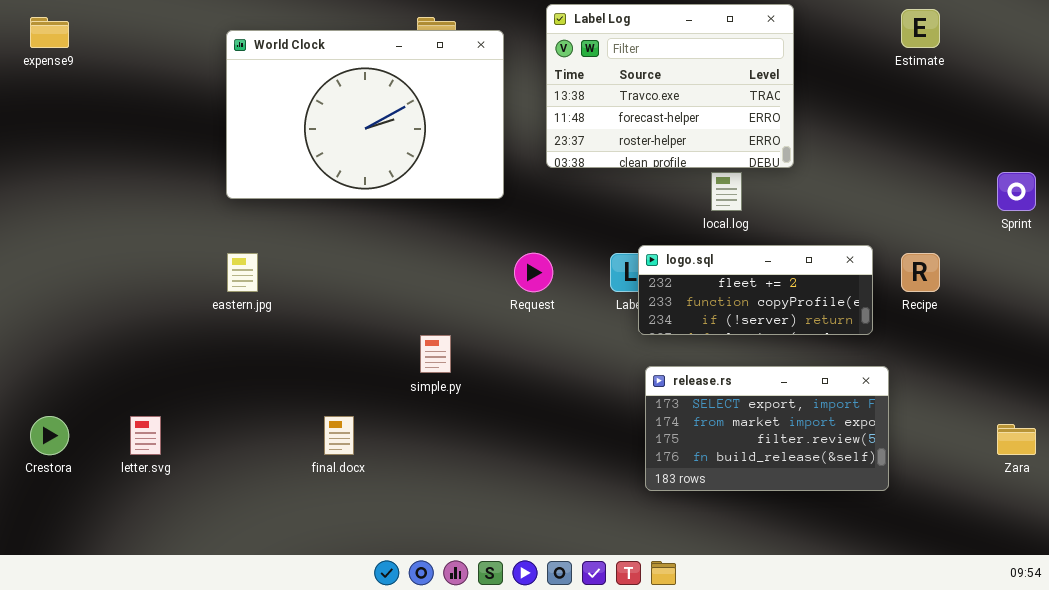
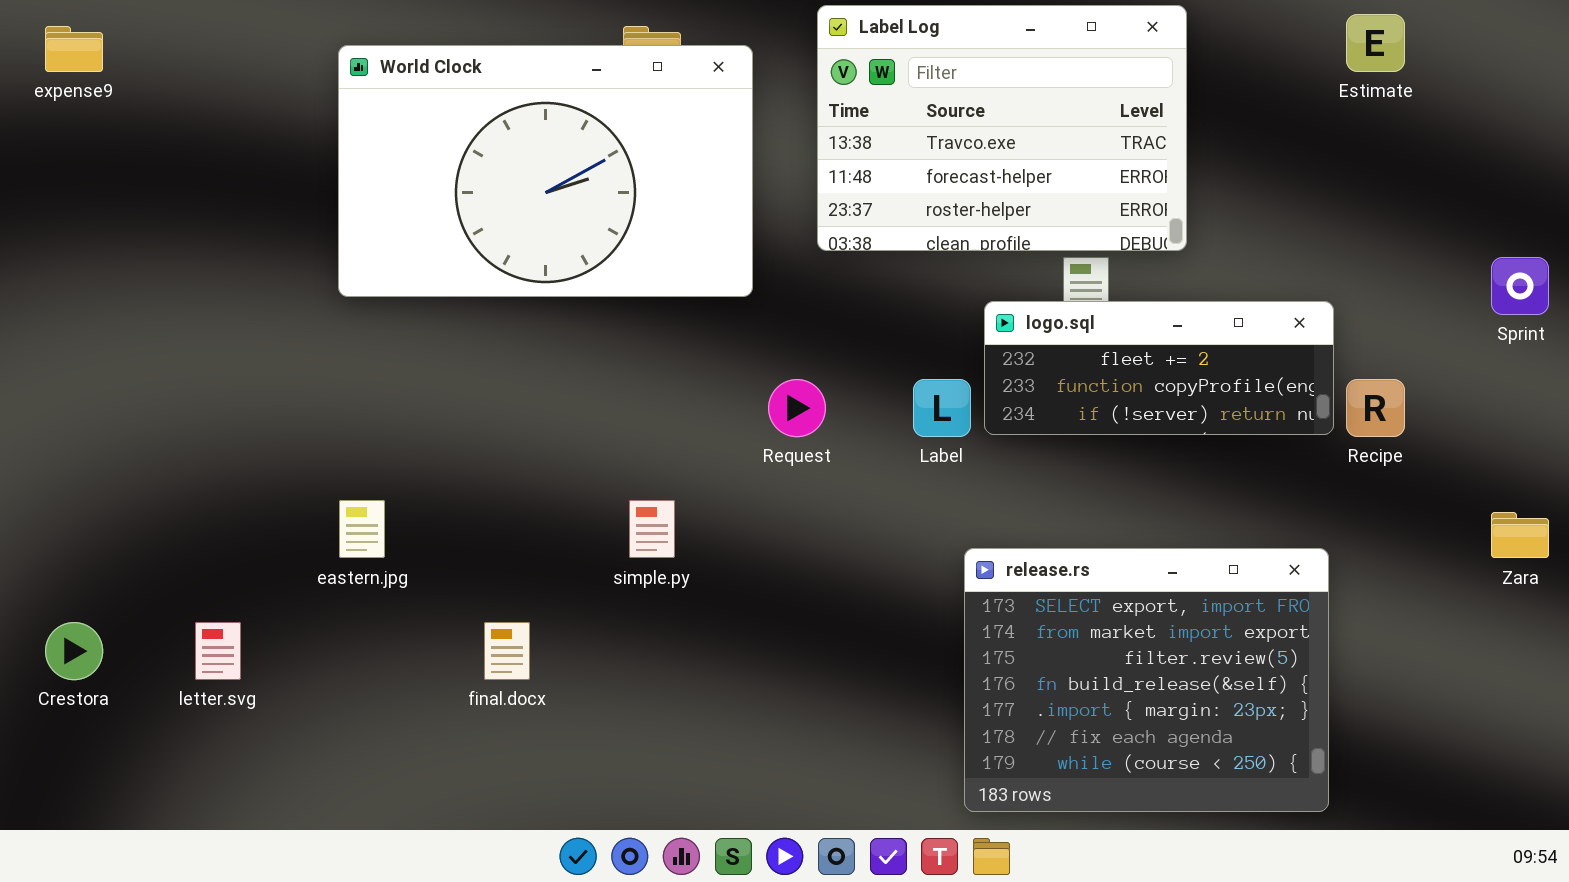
logo.sql: [638,245,873,335] -> [984,301,1334,435], moved
eastern.jpg: [227,253,258,292] -> [339,500,385,558], moved
release.rs: [645,366,889,491] -> [964,548,1329,812], resized
Zara: [997,424,1036,455] -> [1491,512,1549,558], moved

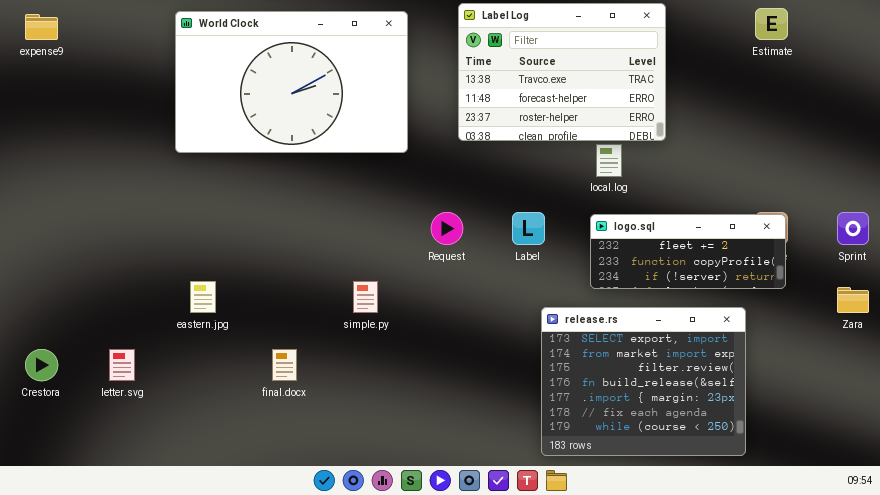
World Clock: [338,45,753,297] -> [175,11,408,153], moved
Sprint: [1491,257,1549,315] -> [837,212,869,245], moved
logo.sql: [984,301,1334,435] -> [590,214,786,289], moved

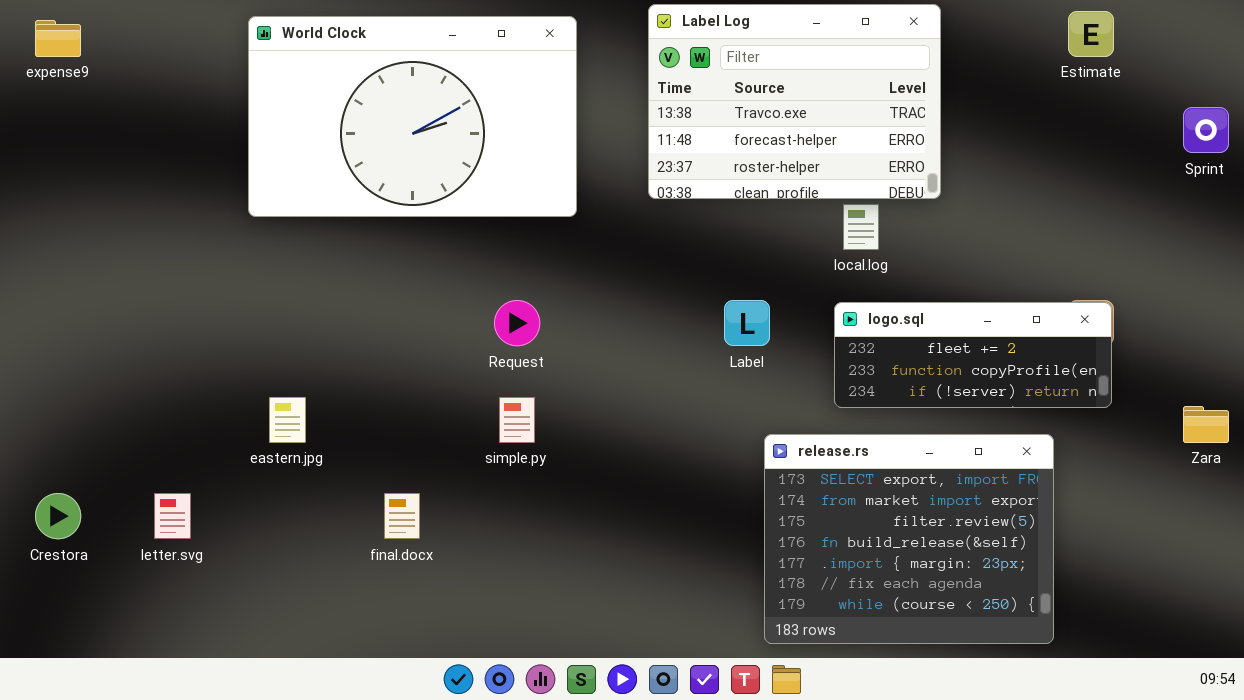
Request: [431,212,463,245] -> [494,300,540,346], moved
Sprint: [837,212,869,245] -> [1183,107,1229,153], moved

